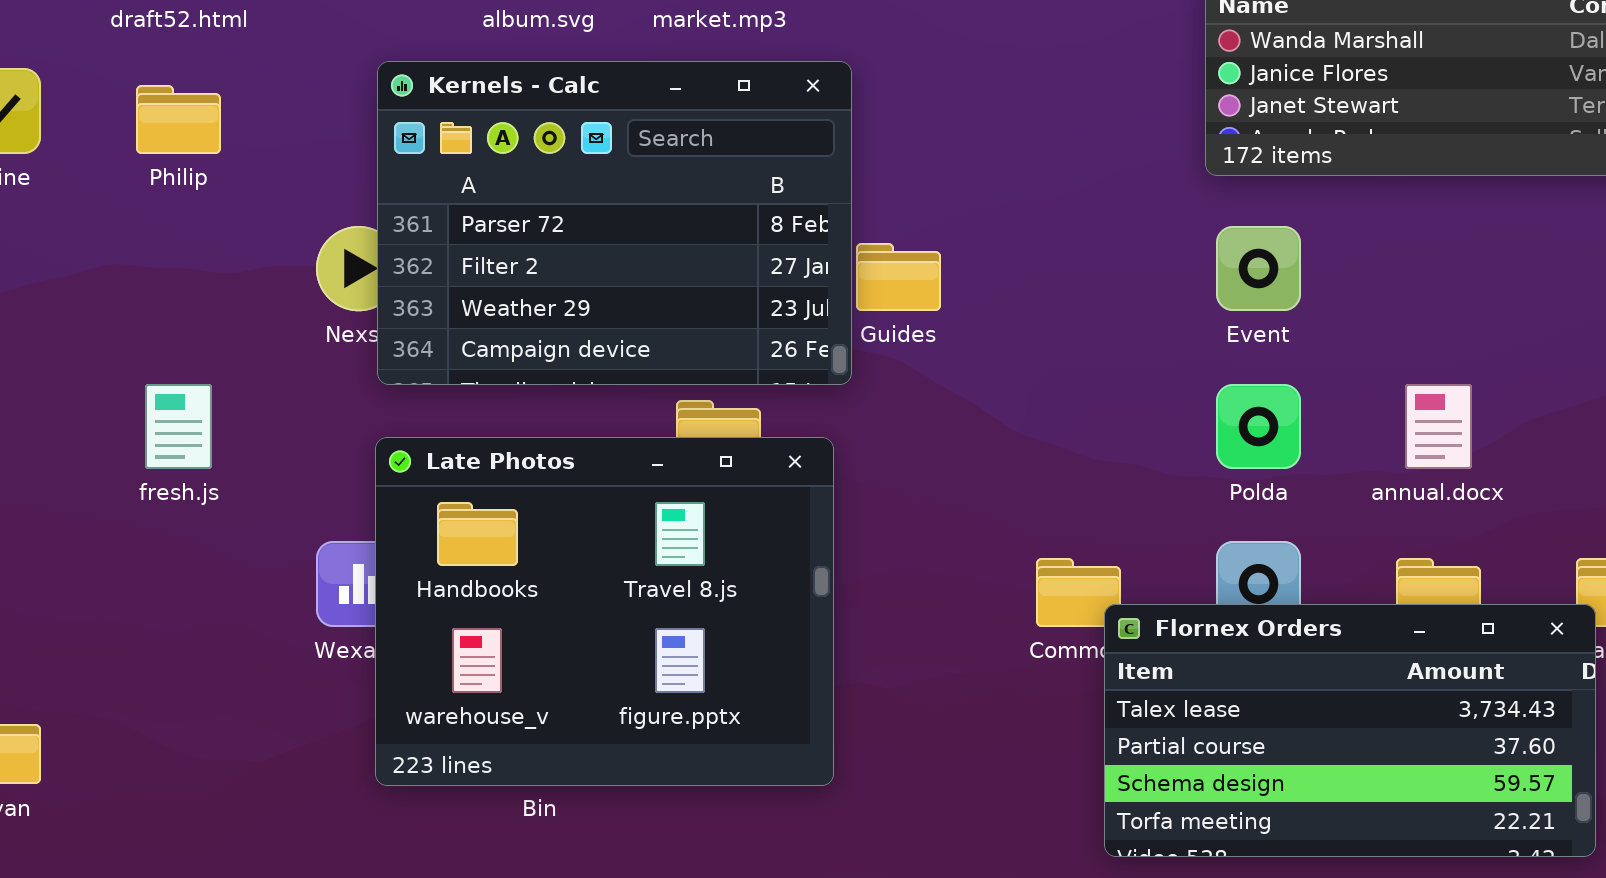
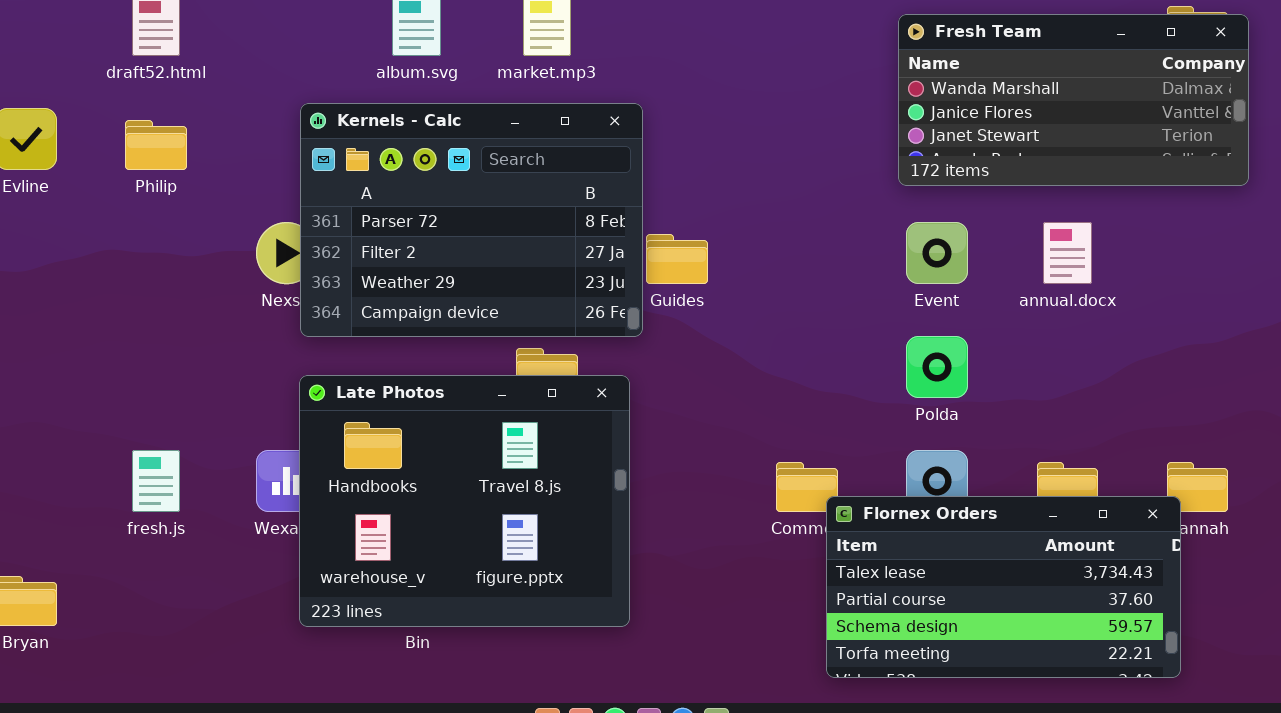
fresh.js: [145,384,212,469] -> [132,450,180,512], moved
annual.docx: [1405,384,1472,469] -> [1043,222,1092,284], moved

